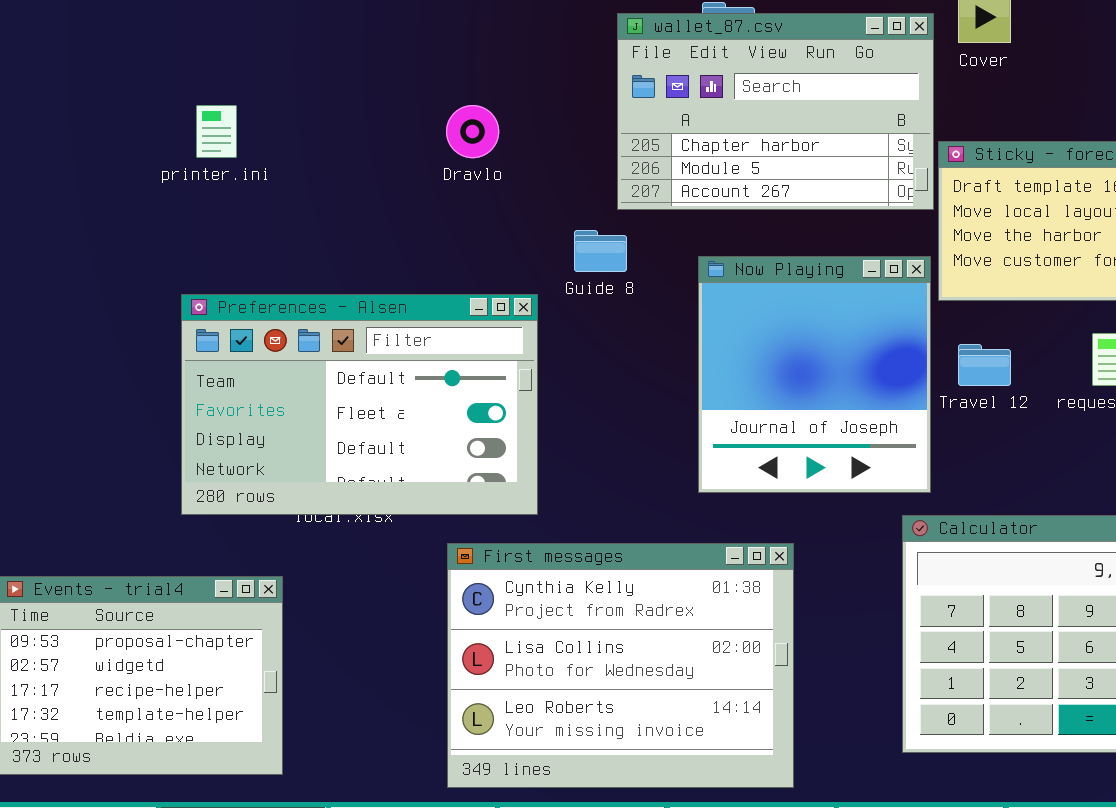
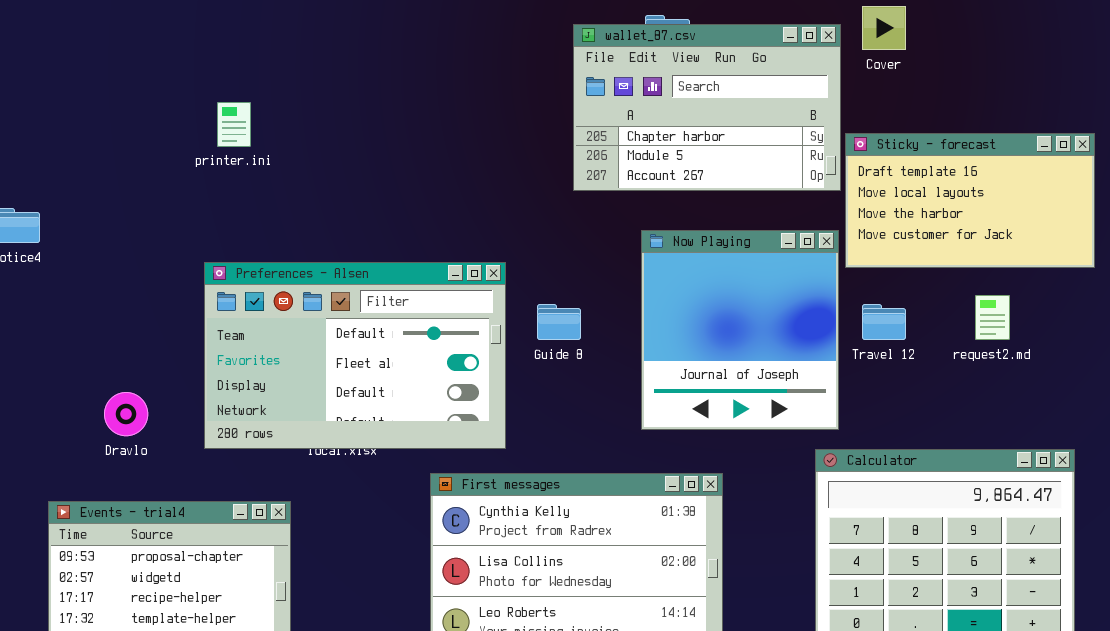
Dravlo: [446,105,499,158] -> [104,392,148,436], moved
Guide 8: [574,230,627,272] -> [537,304,581,340], moved

